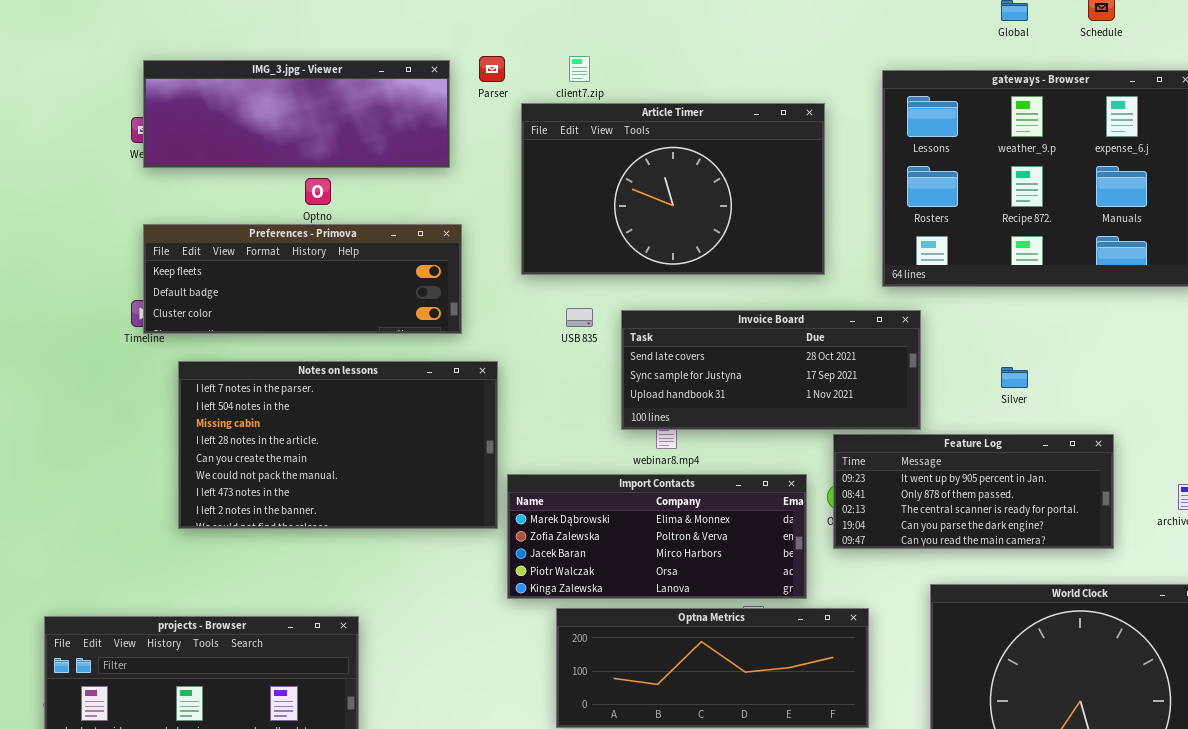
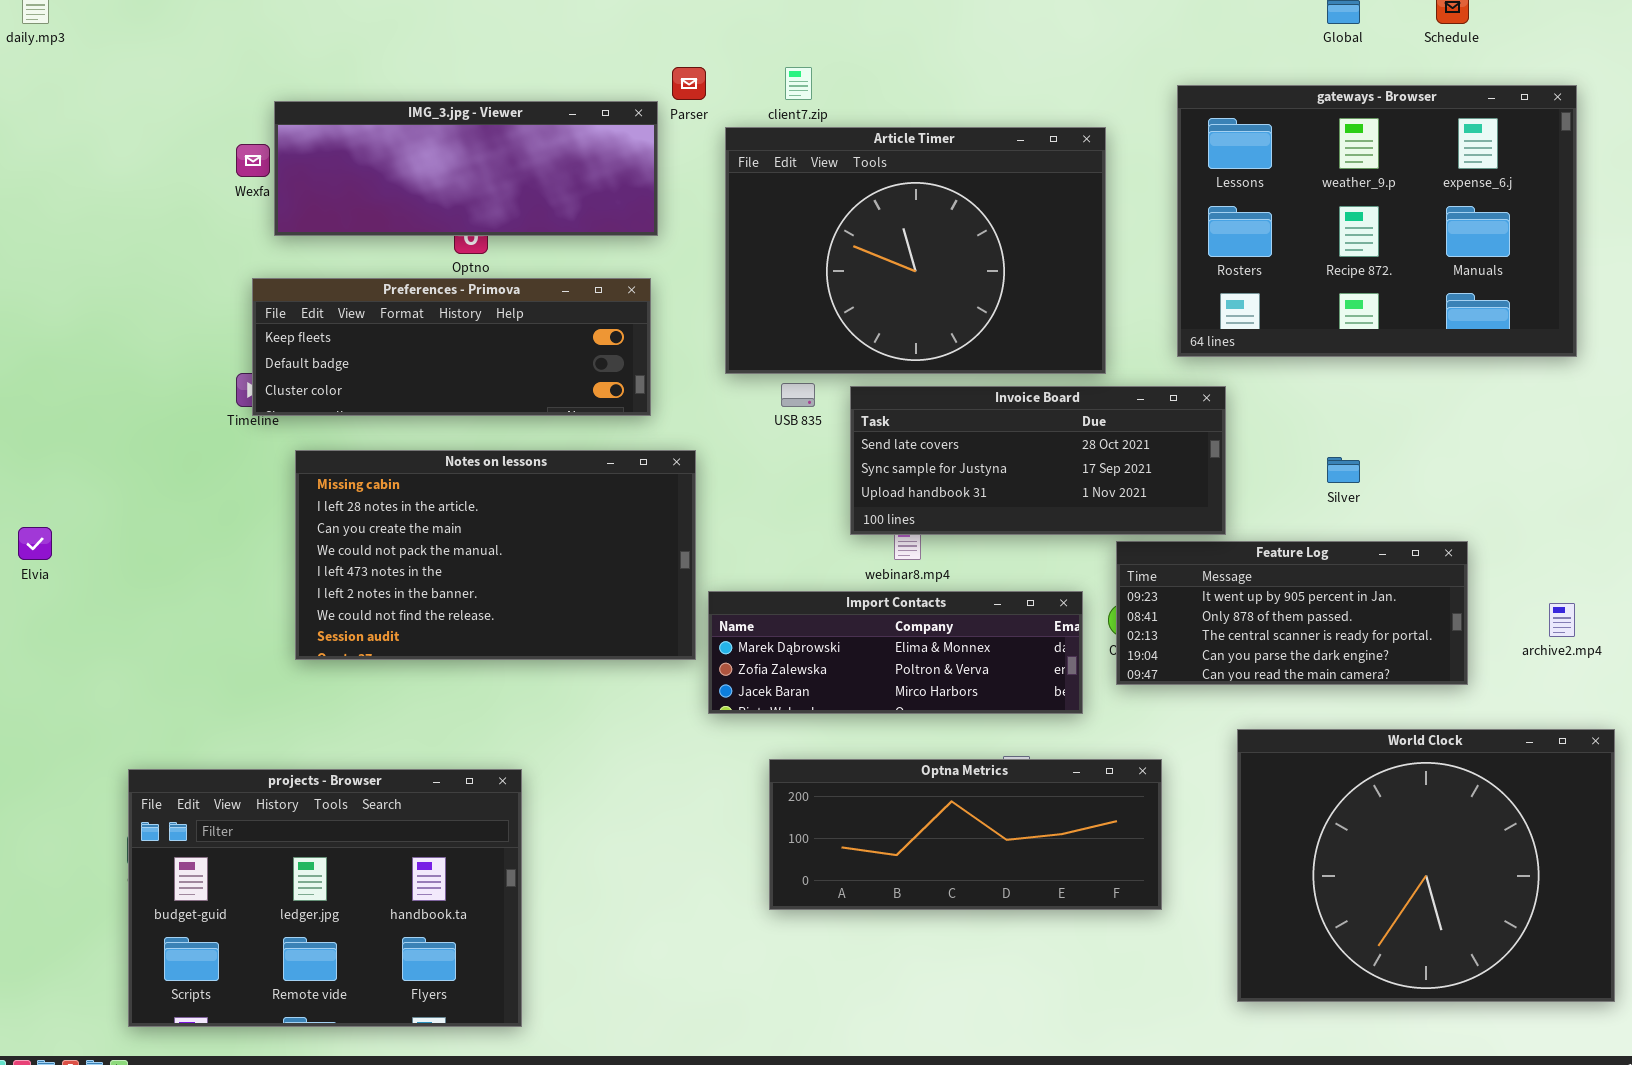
IMG_3.jpg - Viewer: [143,60,450,168] -> [274,101,658,236], moved
Article Timer: [521,103,825,275] -> [725,127,1106,374], resized
Notes on lessons: [178,361,498,529] -> [295,450,696,660], scrolled down 2 rows
Import Contacts: [507,474,807,599] -> [708,591,1083,714], resized

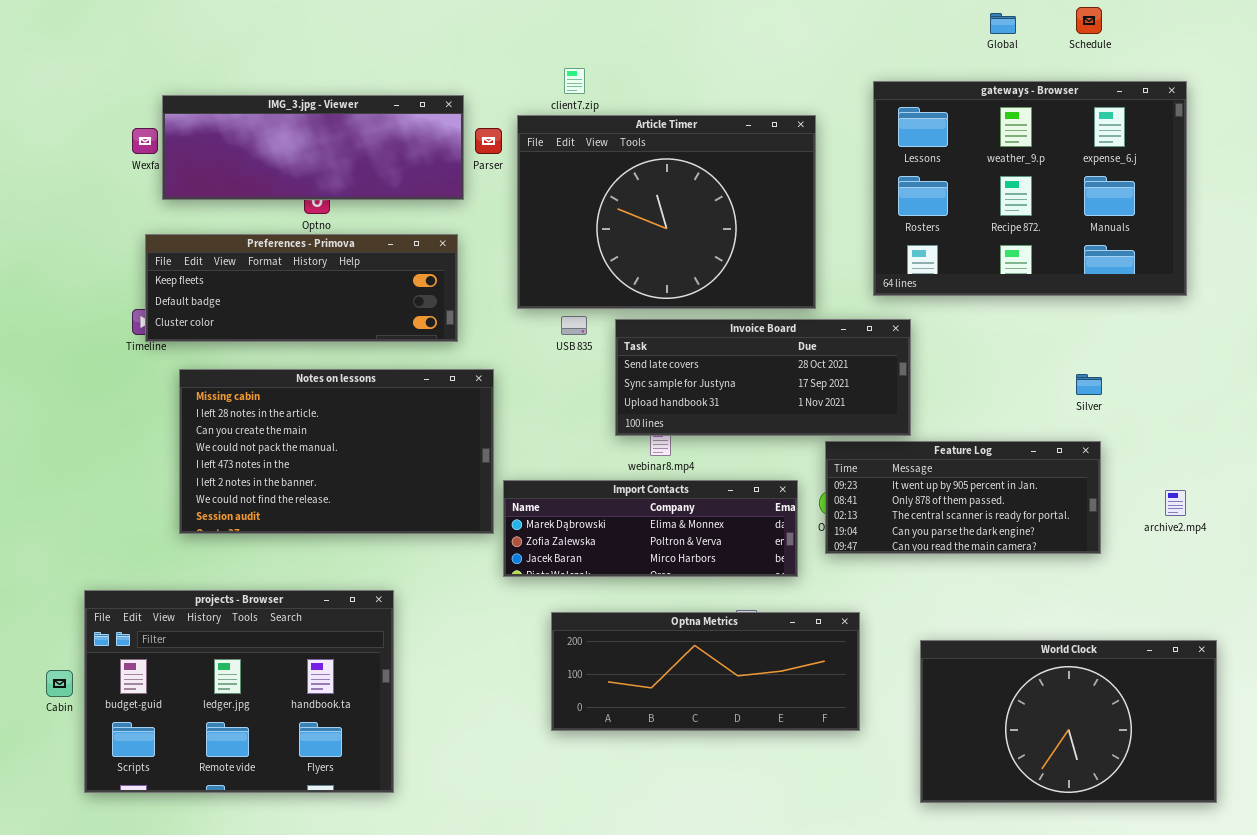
Parser: [672,67,706,100] -> [475,128,502,154], moved
Silver: [1327,457,1360,483] -> [1076,374,1102,395], moved
World Clock: [1237,729,1615,1002] -> [920,640,1217,803], resized
projects - Browser: [128,769,522,1027] -> [84,590,394,793], moved

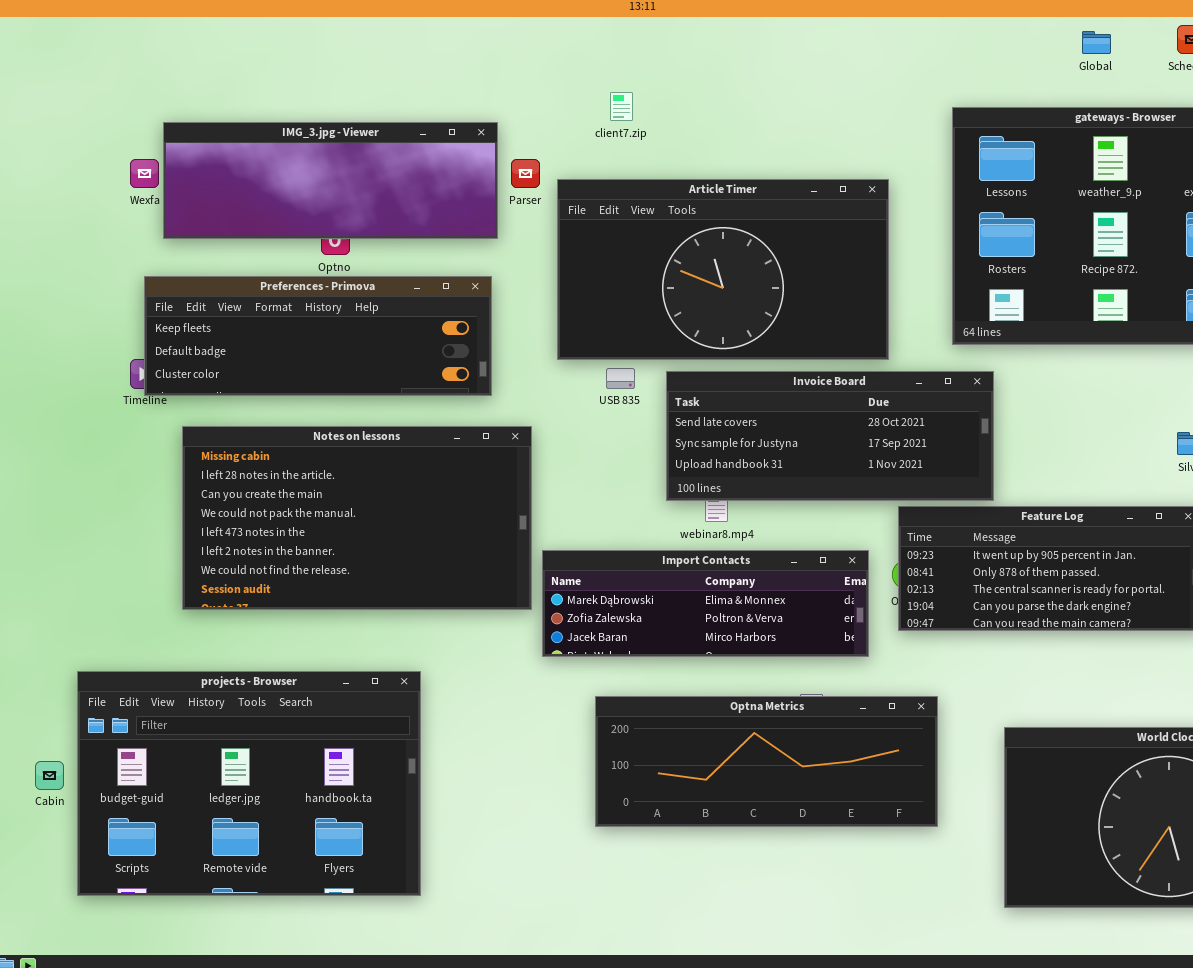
Article Timer: [517,115,816,309] -> [557,179,889,360], resized

